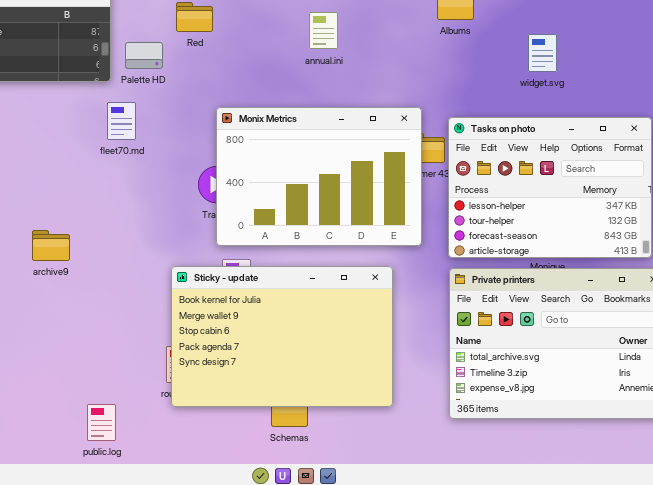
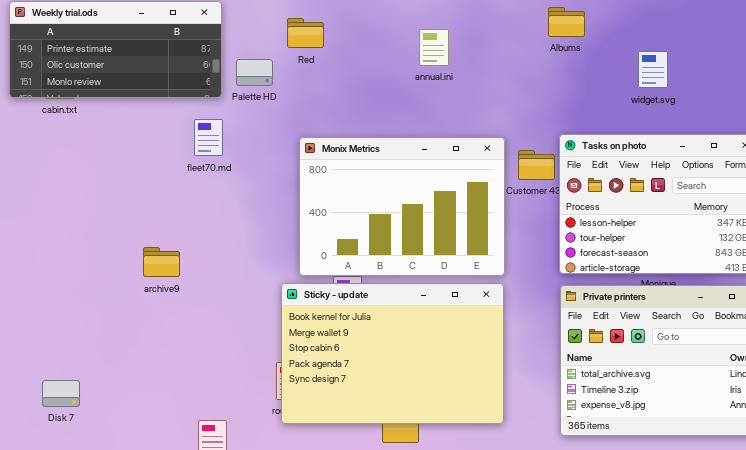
fleet70.md: [107,102,136,140] -> [194,119,223,156], moved
Monix Metrics: [216,107,422,246] -> [299,137,505,276], moved

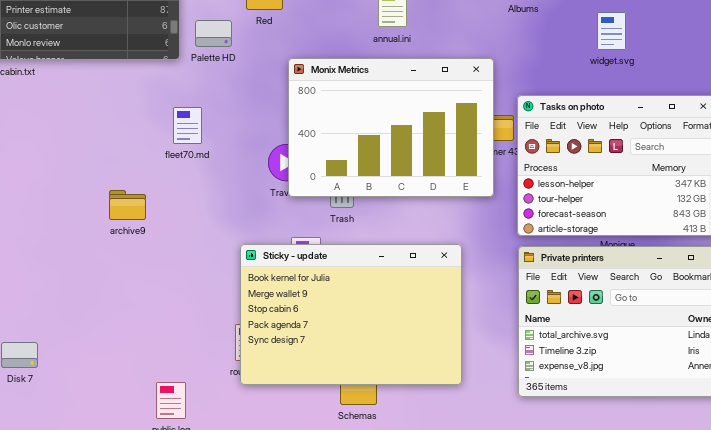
fleet70.md: [194,119,223,156] -> [173,107,202,144], moved
Monix Metrics: [299,137,505,276] -> [288,58,494,197], moved
archive9: [143,247,180,277] -> [109,190,146,220], moved

